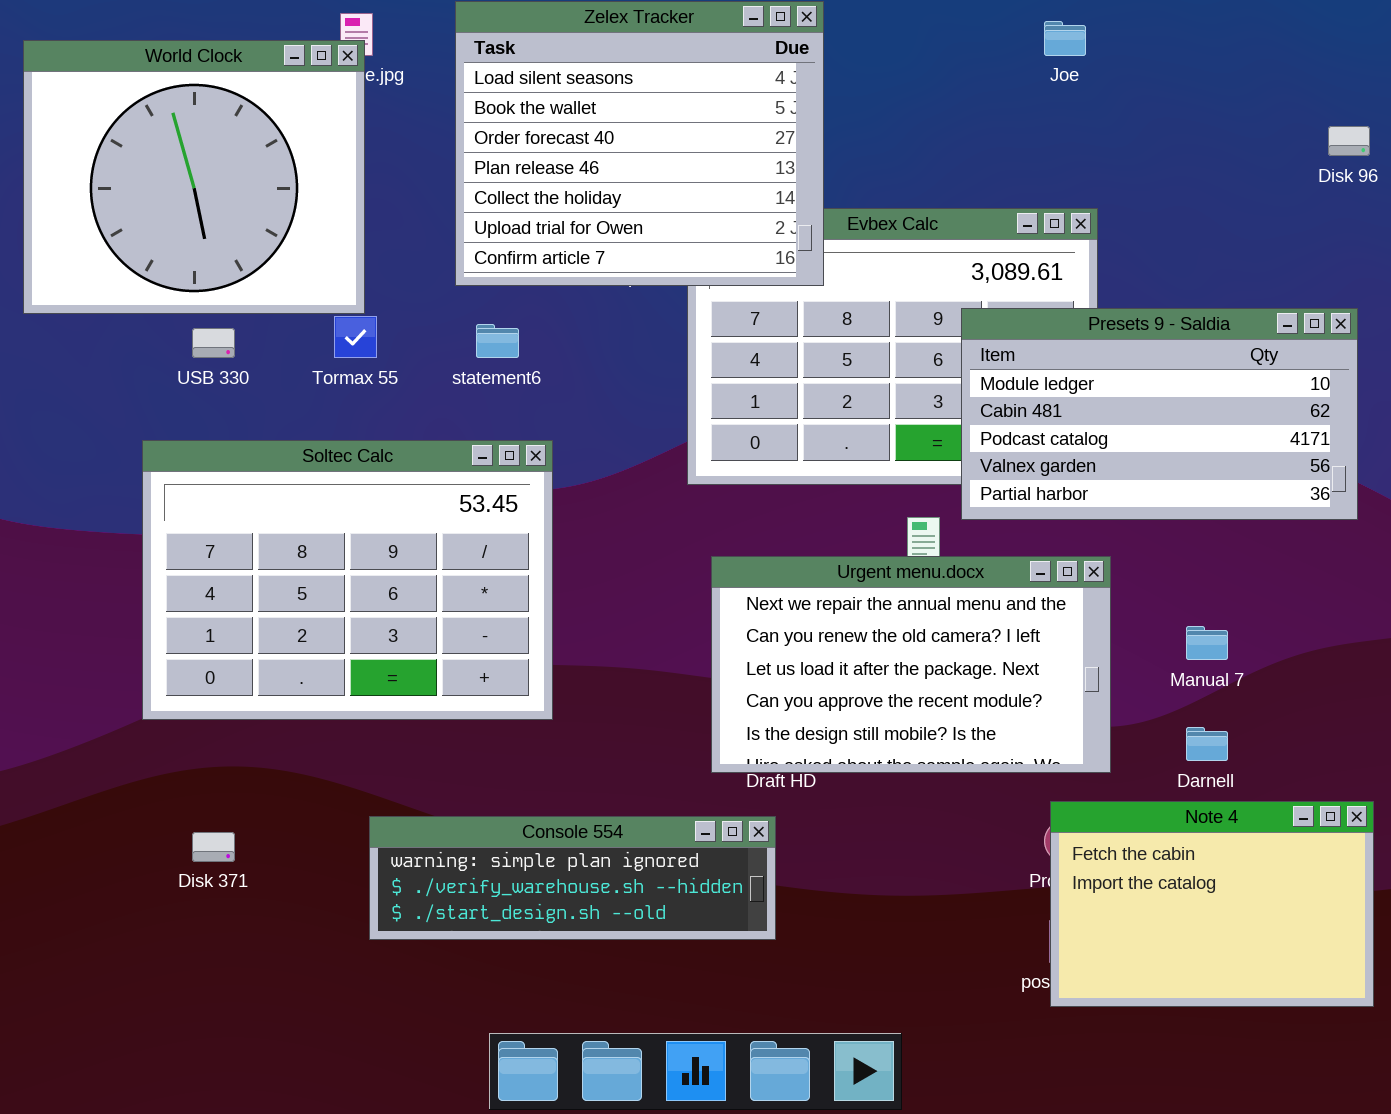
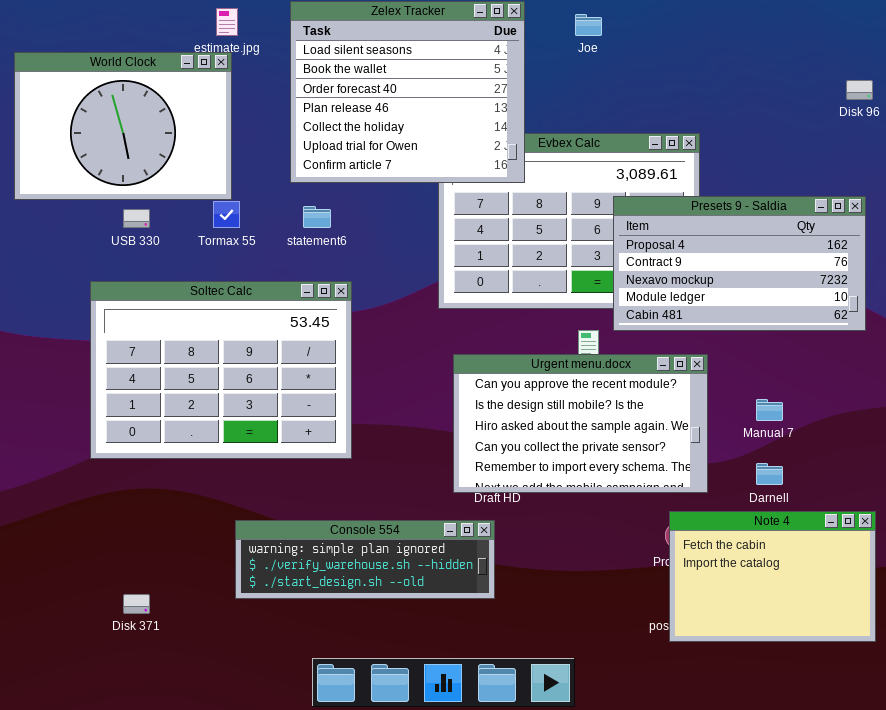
Joe: [1044,21,1086,56] -> [575,14,602,36], moved
World Clock: [23,40,365,314] -> [14,52,232,200], resized
Presets 9 - Saldia: [961,308,1358,520] -> [613,196,866,331], scrolled up 3 rows
Urgent menu.docx: [711,556,1111,773] -> [453,354,708,493], scrolled down 3 rows
Disk 371: [192,832,235,862] -> [123,594,150,614], moved

